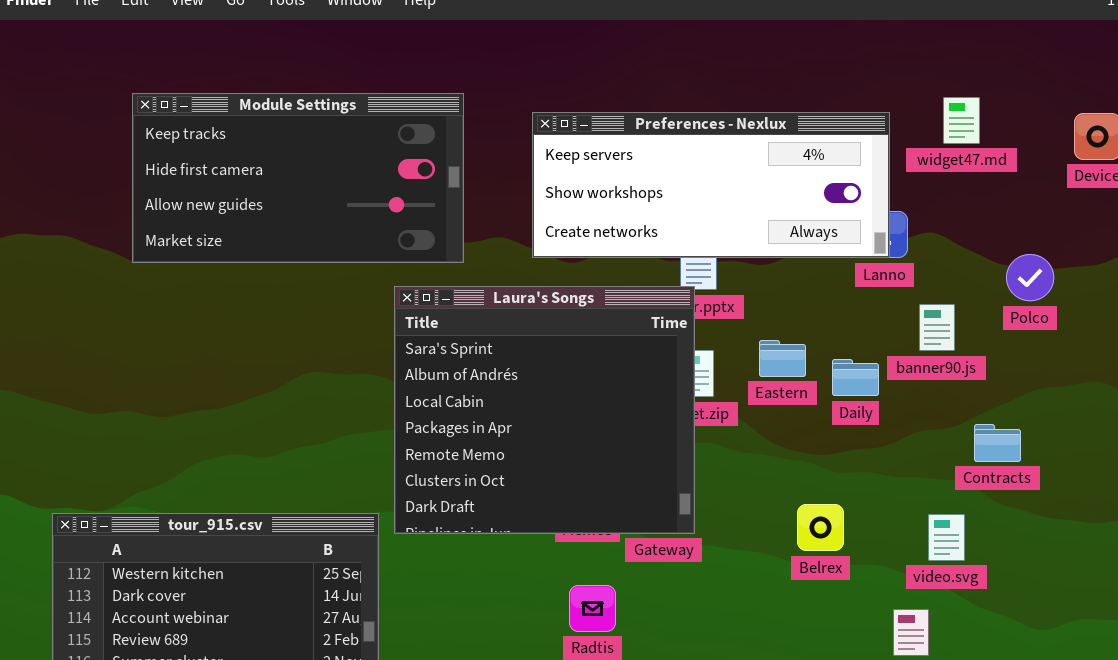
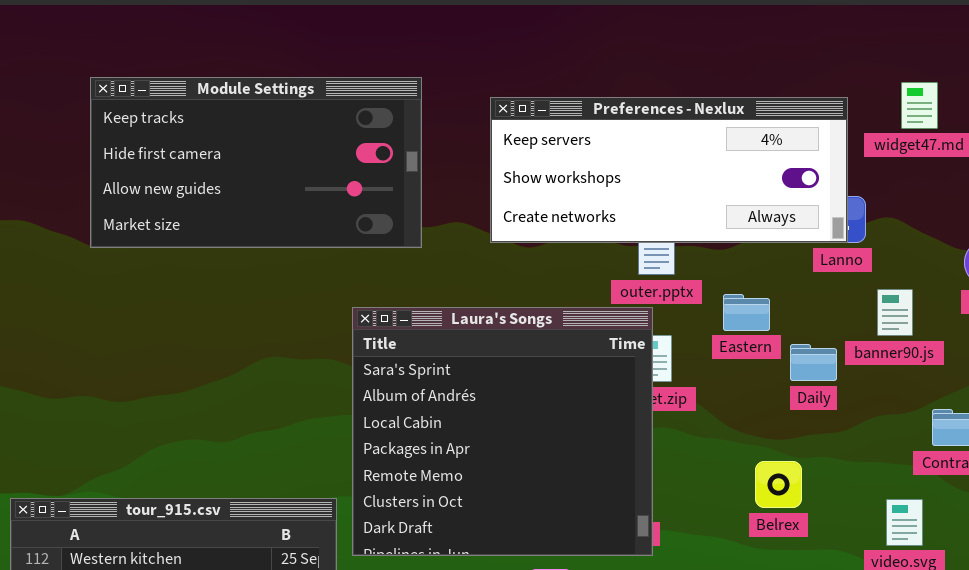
Laura's Songs: [394,286,695,534] -> [352,307,653,556], moved
Eastern: [759,340,806,377] -> [723,294,770,331], moved
Belrex: [797,504,844,551] -> [755,461,802,508], moved

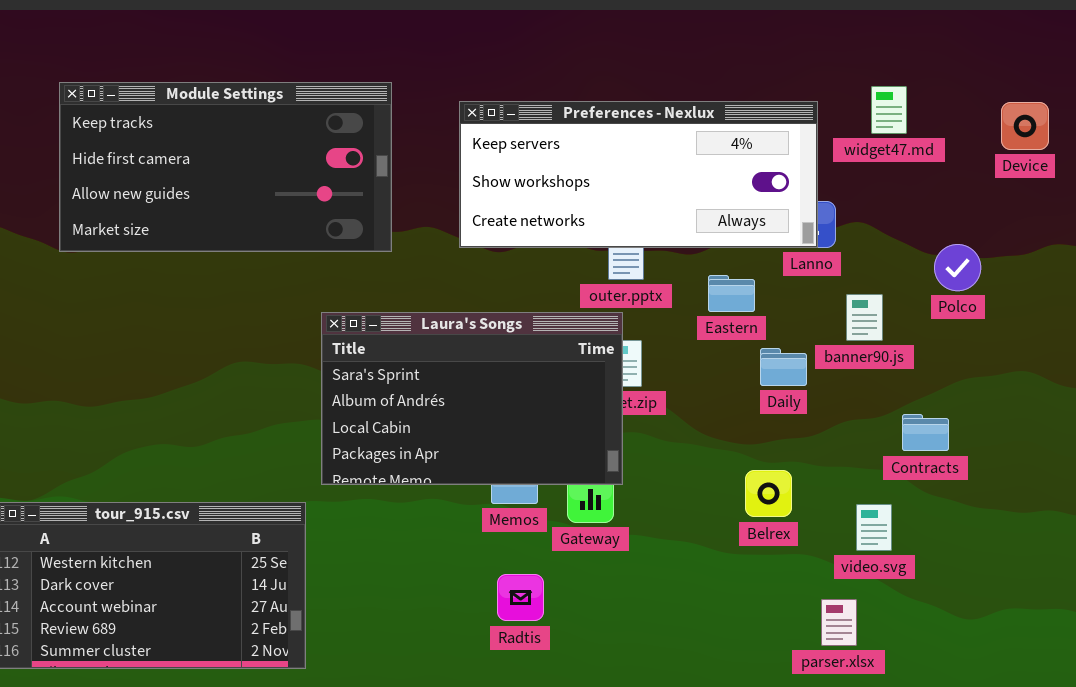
Eastern: [723,294,770,331] -> [708,275,755,312], moved
Laura's Songs: [352,307,653,556] -> [321,312,623,485], resized
Belrex: [755,461,802,508] -> [745,470,792,517], moved

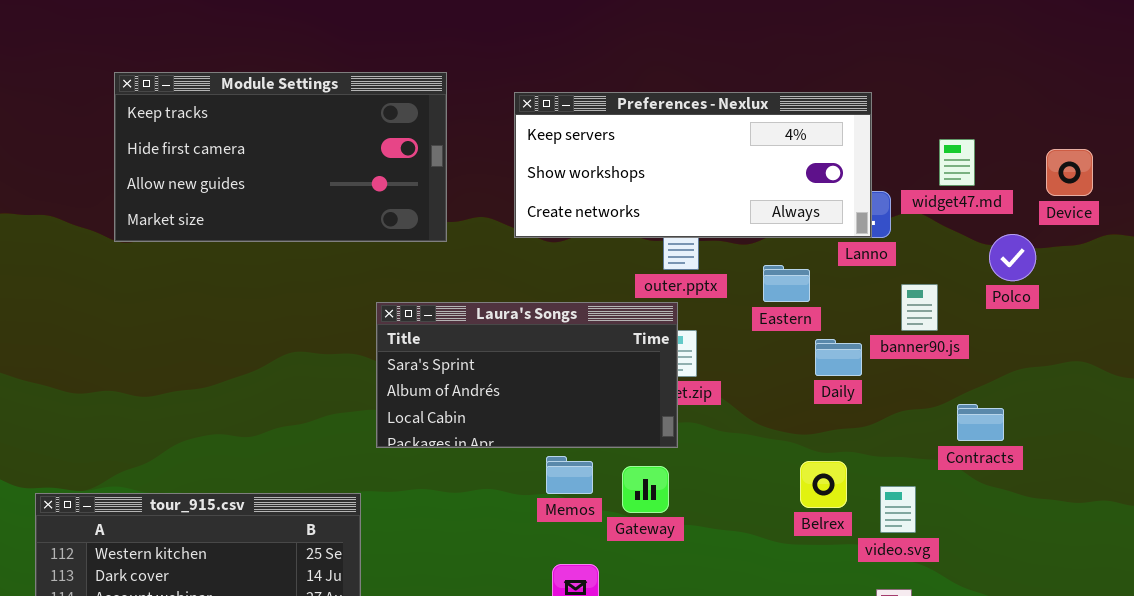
widget47.md: [871,86,907,134] -> [939,139,975,186], moved
Device: [1001,102,1049,150] -> [1046,149,1093,196], moved
Laura's Songs: [321,312,623,485] -> [376,302,678,448], resized
video.svg: [856,504,892,551] -> [880,486,916,533], moved

